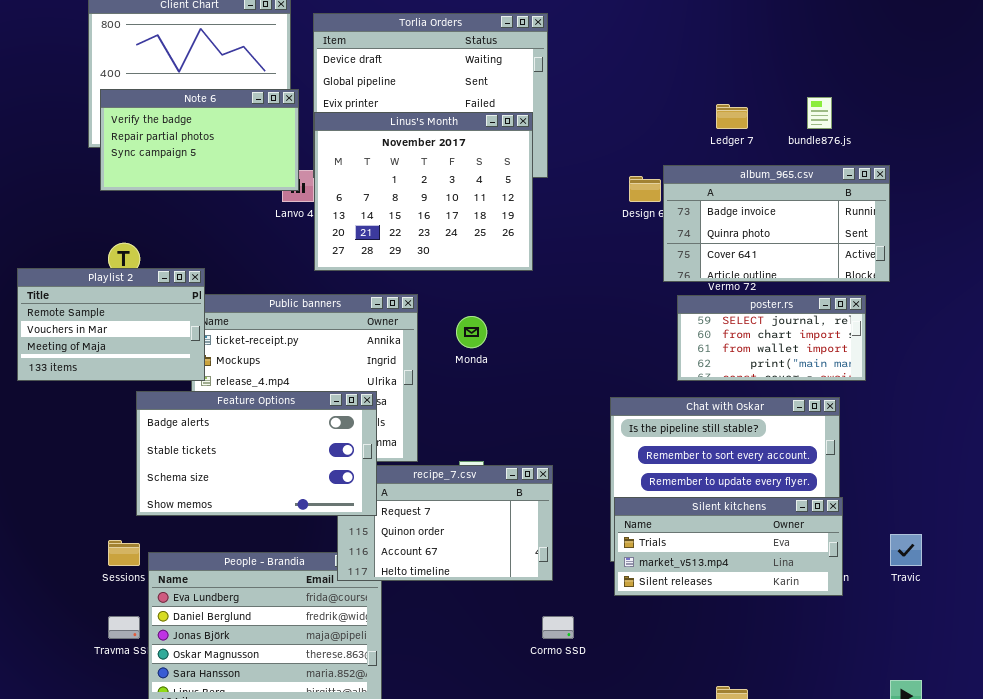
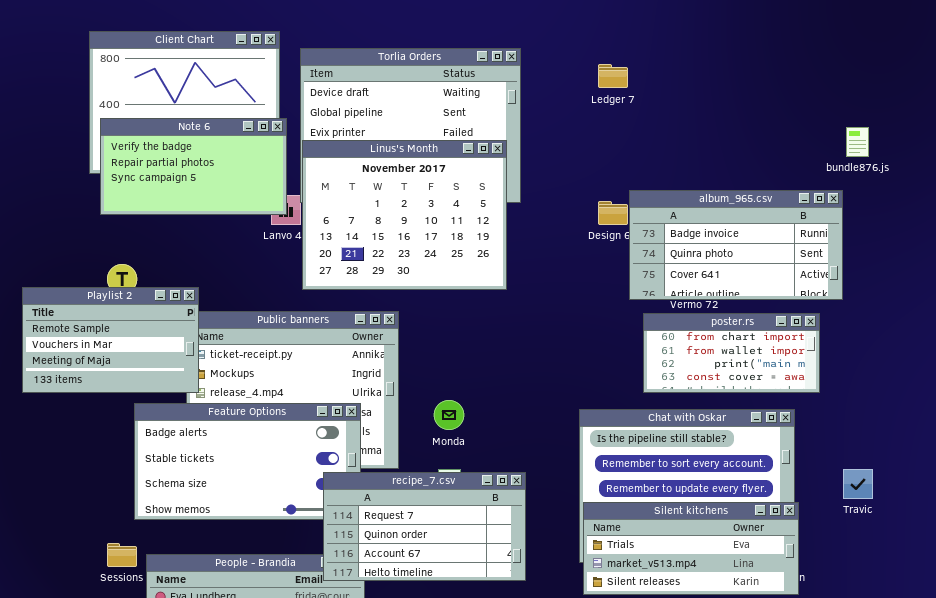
bundle876.js: [807,97,832,129] -> [846,127,869,157], moved
Ledger 7: [716,104,748,129] -> [598,64,628,88], moved
poster.rs: [677,295,866,381] -> [643,313,820,393], scrolled down 1 row
Monda: [456,316,487,348] -> [434,400,464,430], moved
recipe_7.csv: [337,465,553,581] -> [323,472,526,581], raised
Travic: [890,534,922,566] -> [843,469,873,499], moved

